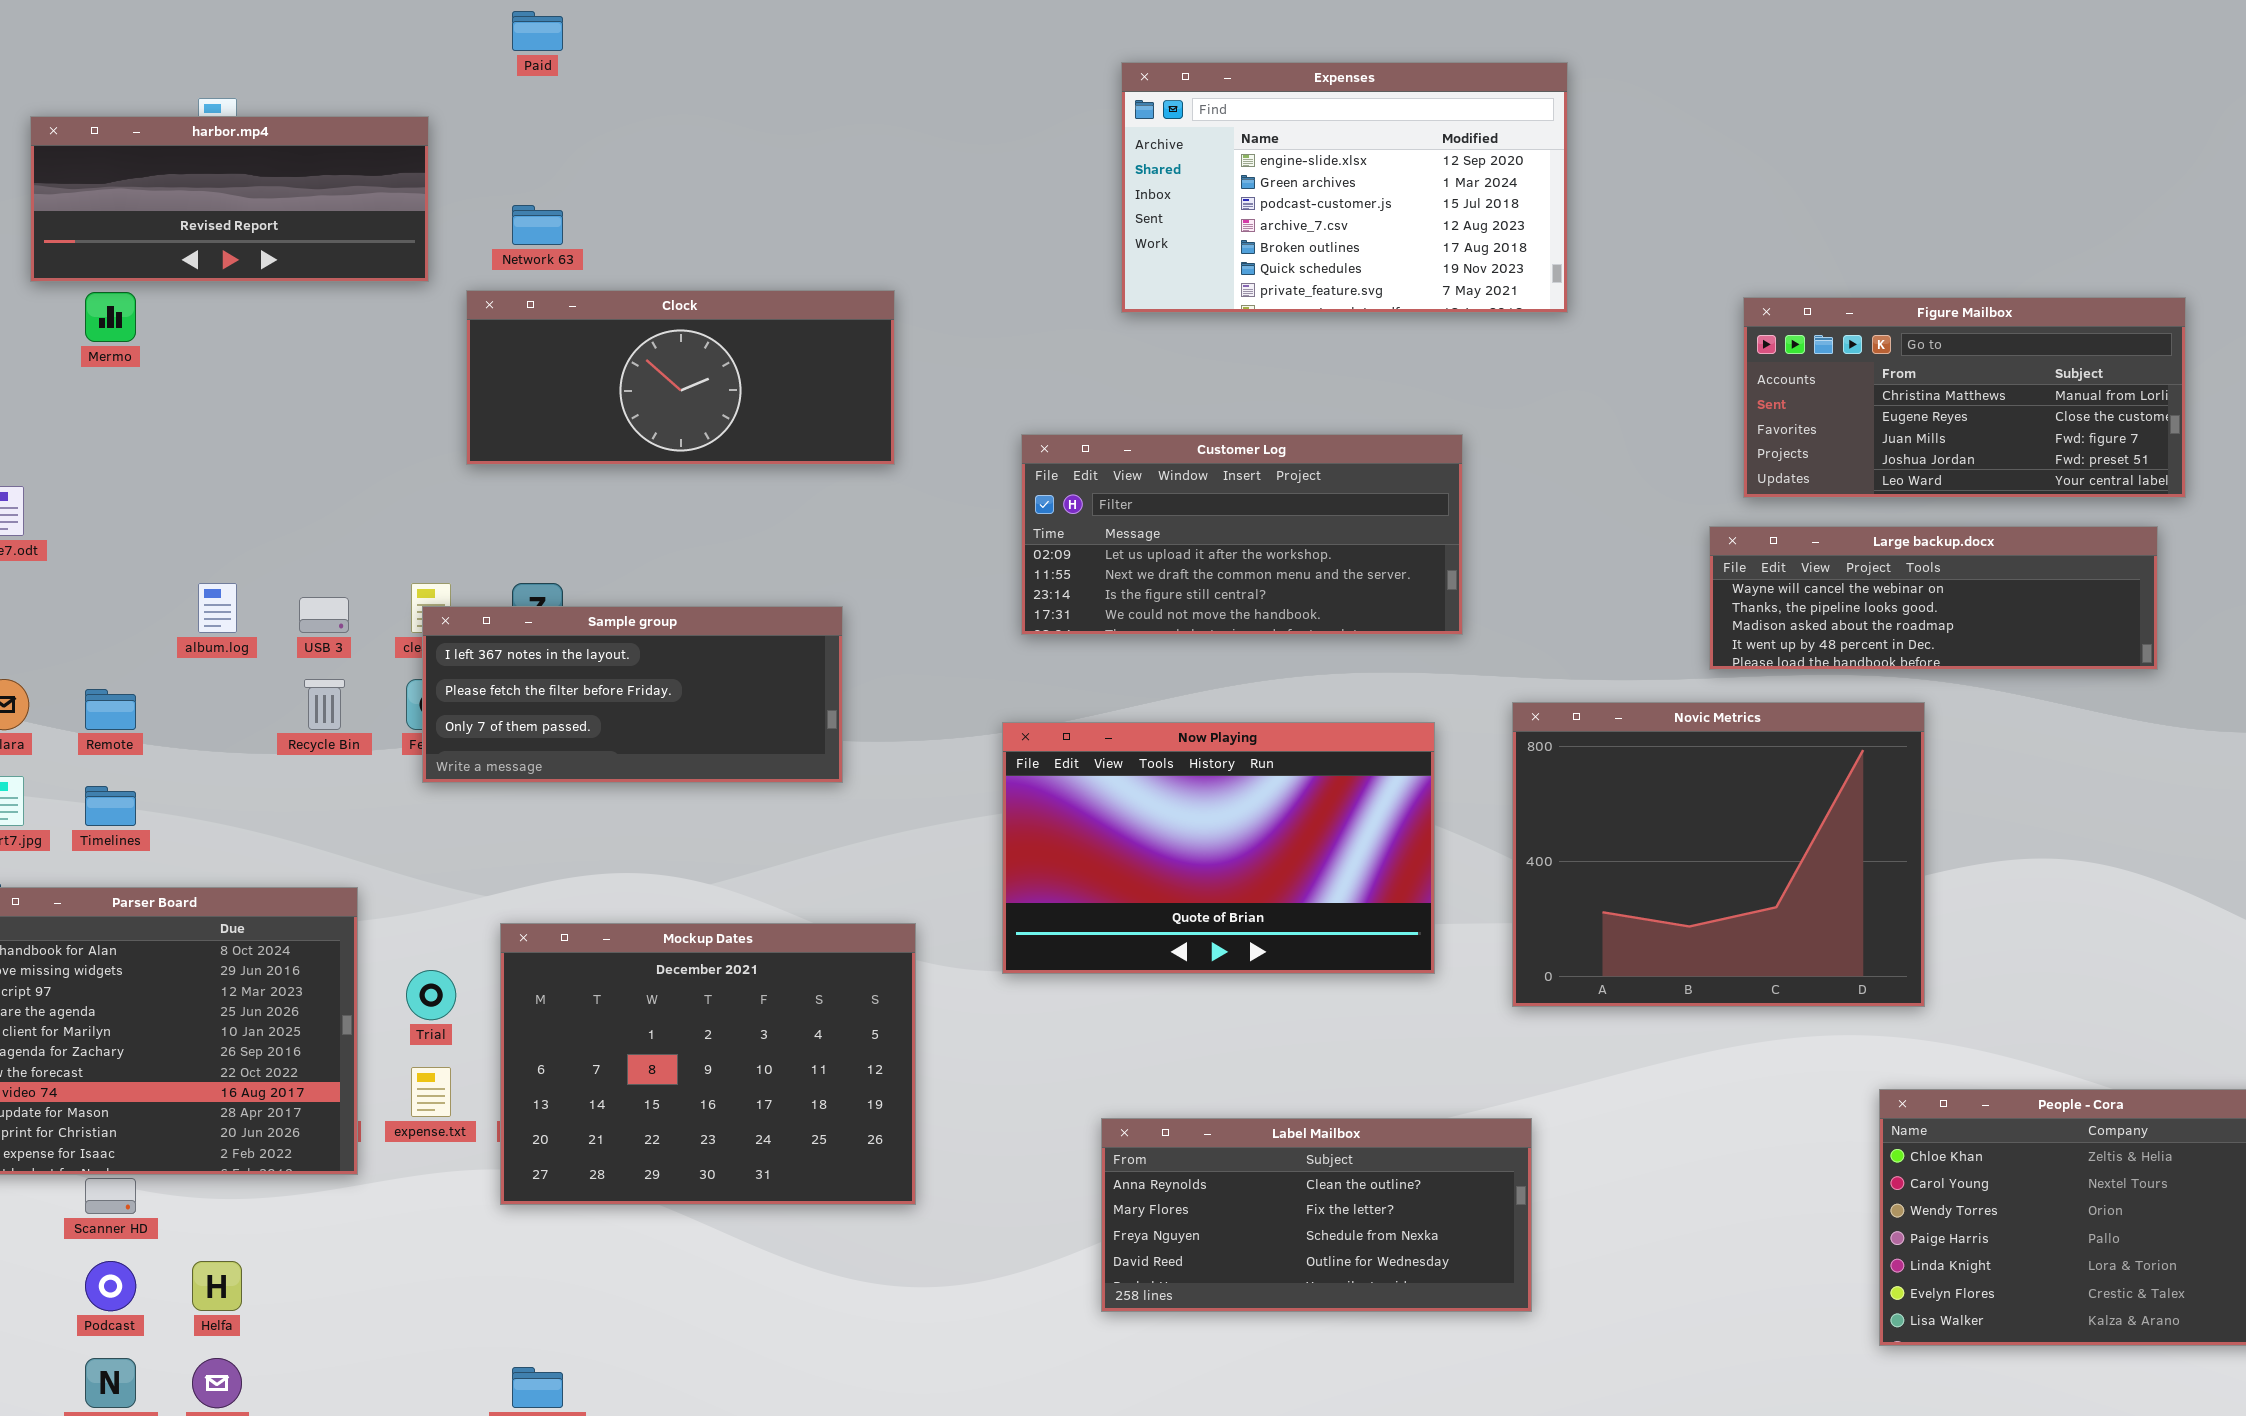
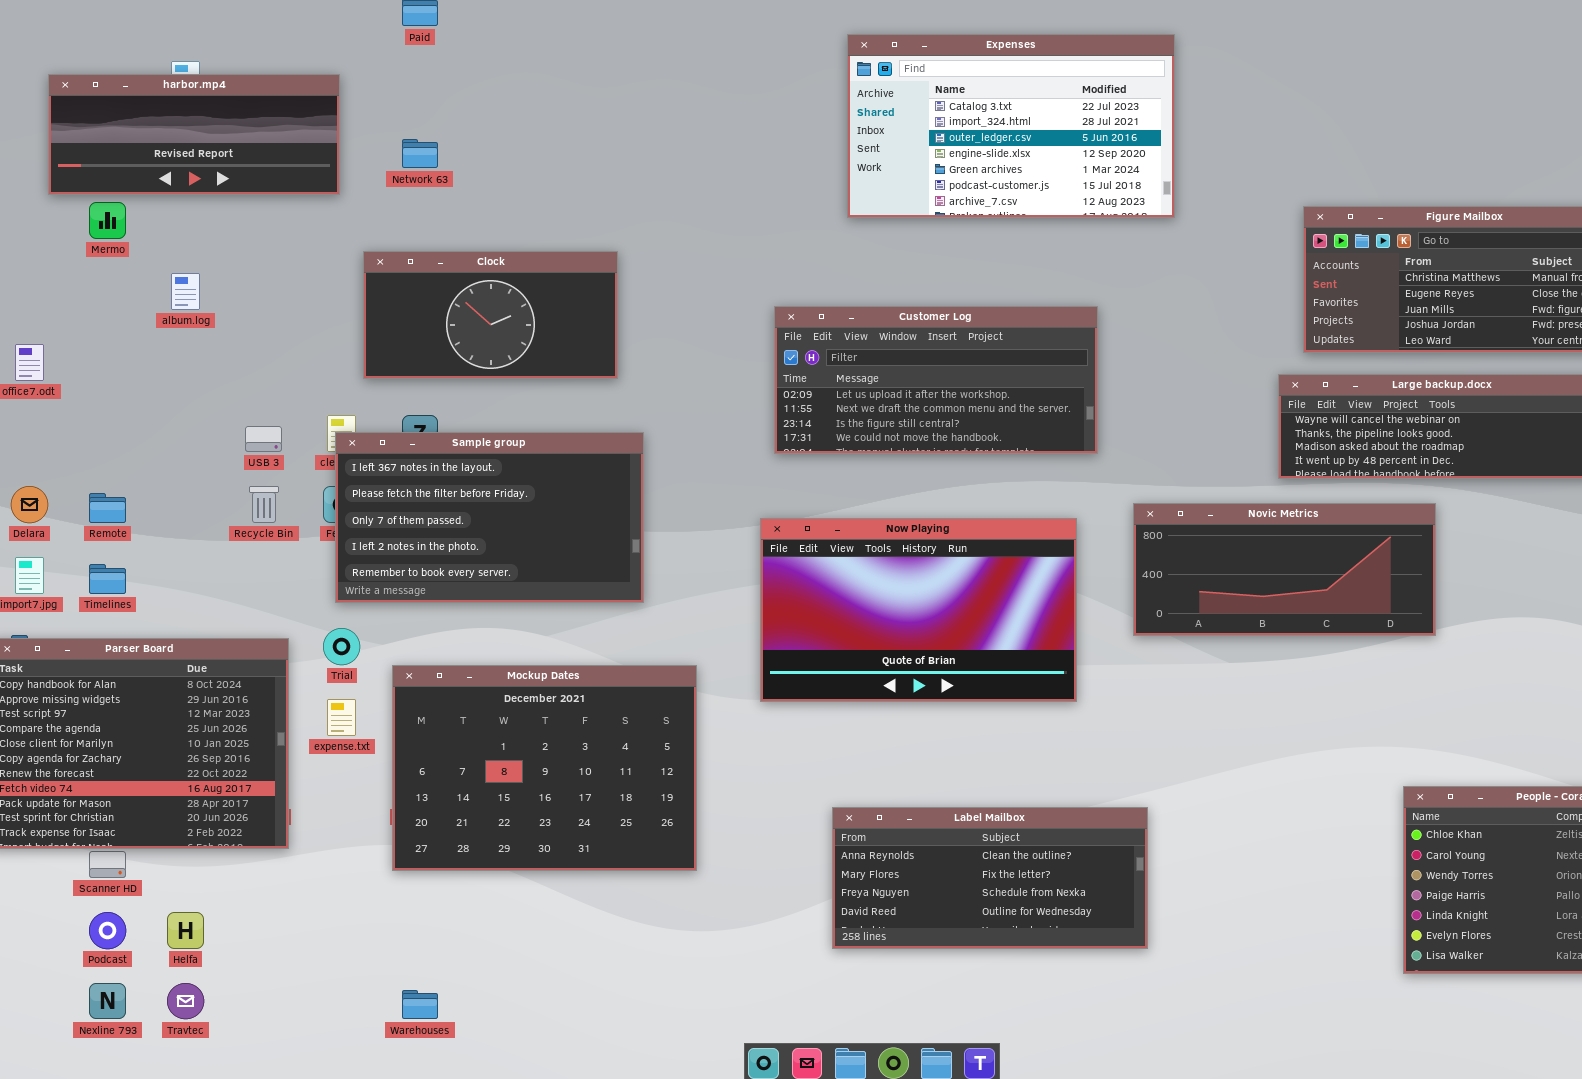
Expenses: [1121,62,1568,313] -> [847,34,1175,218], scrolled up 3 rows
Clock: [466,290,895,465] -> [363,251,618,379], moved, resized
album.log: [198,583,237,633] -> [171,273,200,310], moved
Sample group: [422,606,843,783] -> [335,432,644,603], resized
Novic Metrics: [1512,702,1925,1007] -> [1133,503,1436,636], resized
Trial: [406,970,456,1020] -> [323,628,360,665], moved
expense.txt: [411,1067,451,1117] -> [327,699,356,736], moved

